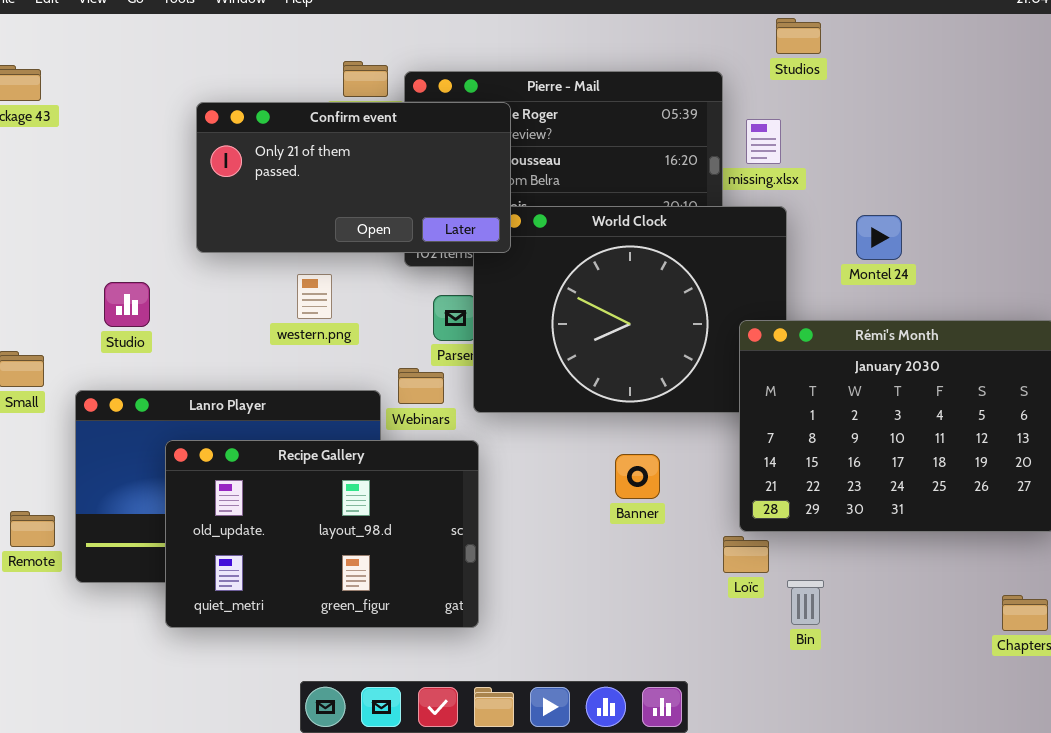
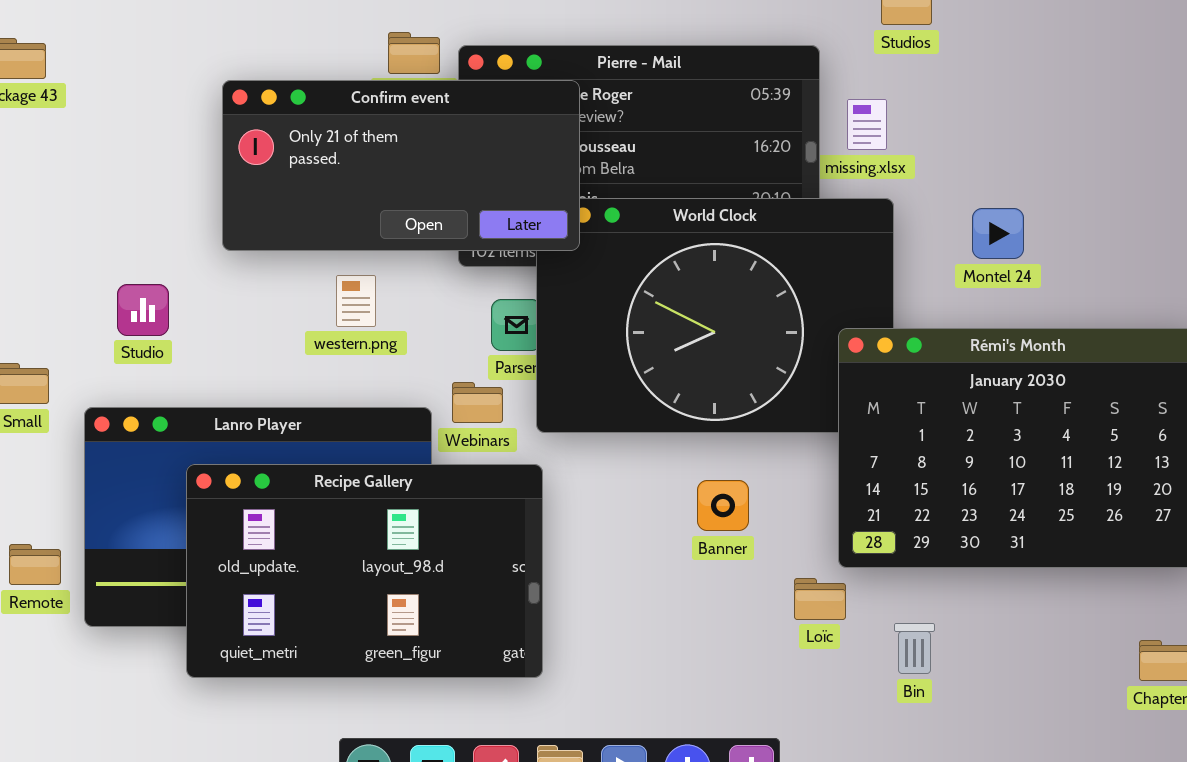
Loïc: [723,536,769,573] -> [794,578,846,620], moved

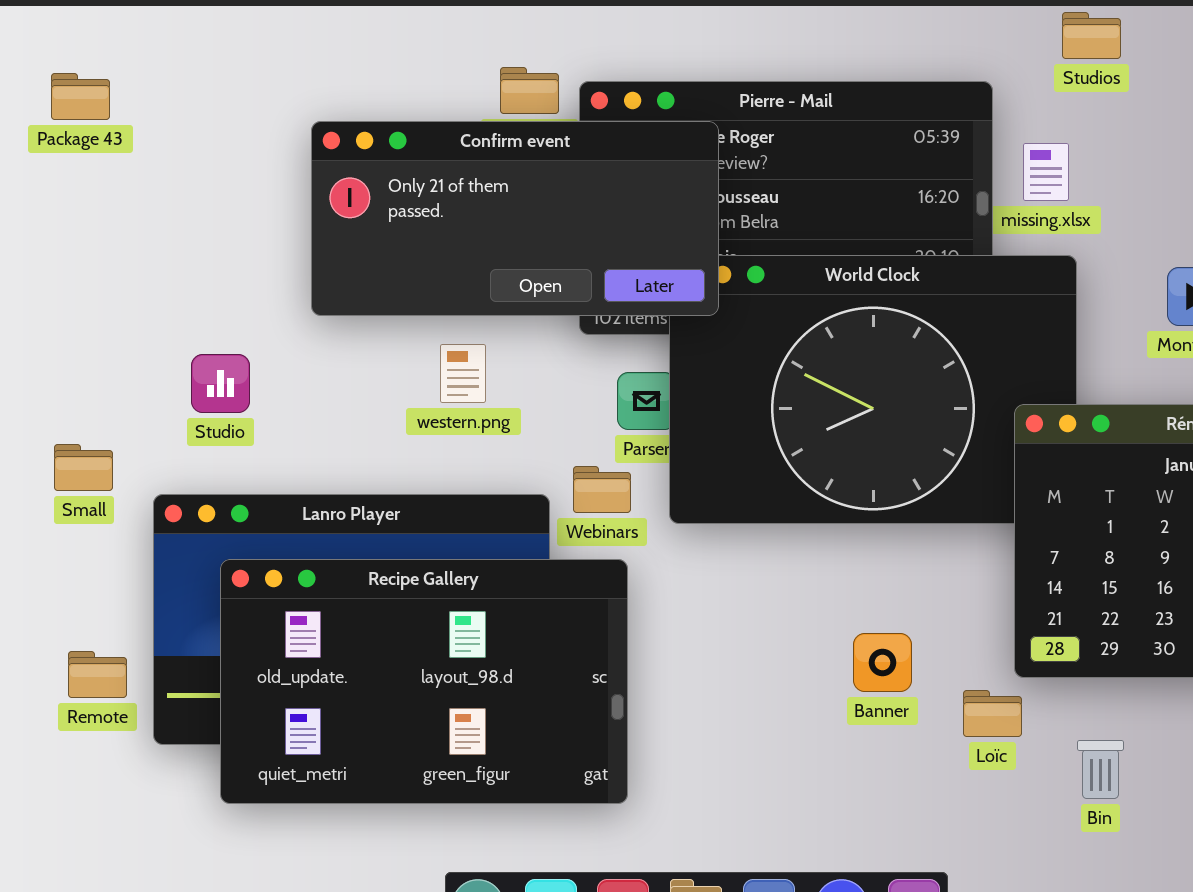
Recipe Gallery: [186,464,543,678] -> [220,559,628,804], moved
Banner: [697,480,749,531] -> [853,633,912,692], moved

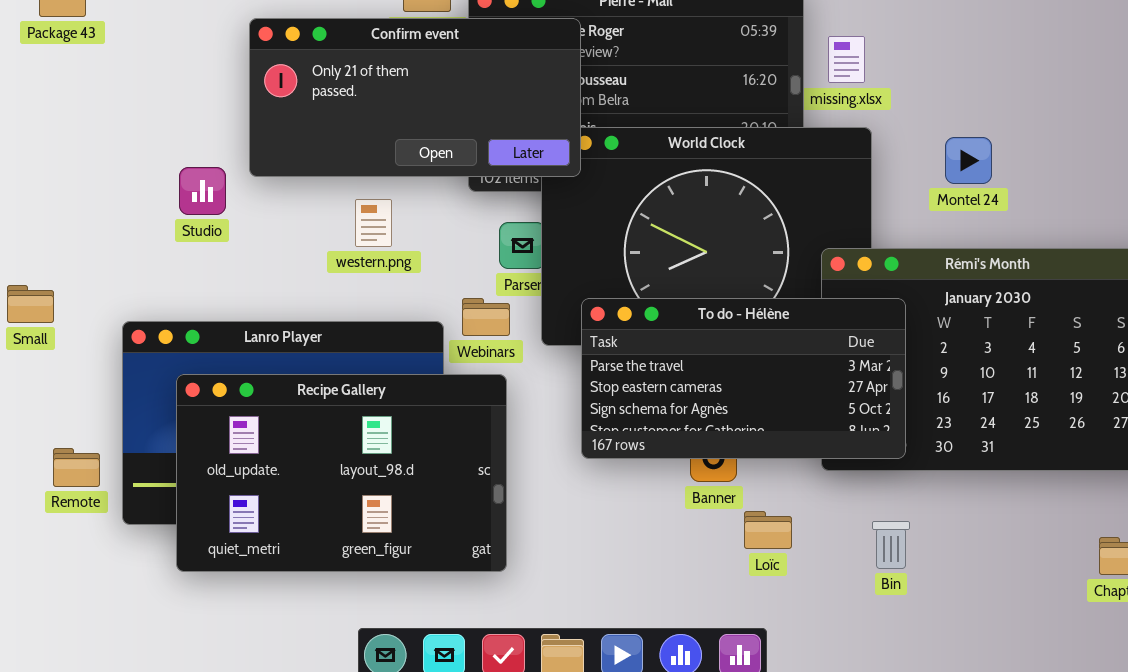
Studio: [191,354,250,413] -> [179,167,226,215], moved
Small: [54,444,113,491] -> [7,285,54,323], moved
To do - Hélène: none -> [581,298,906,459], opened
Loïc: [963,690,1022,737] -> [744,511,792,549], moved

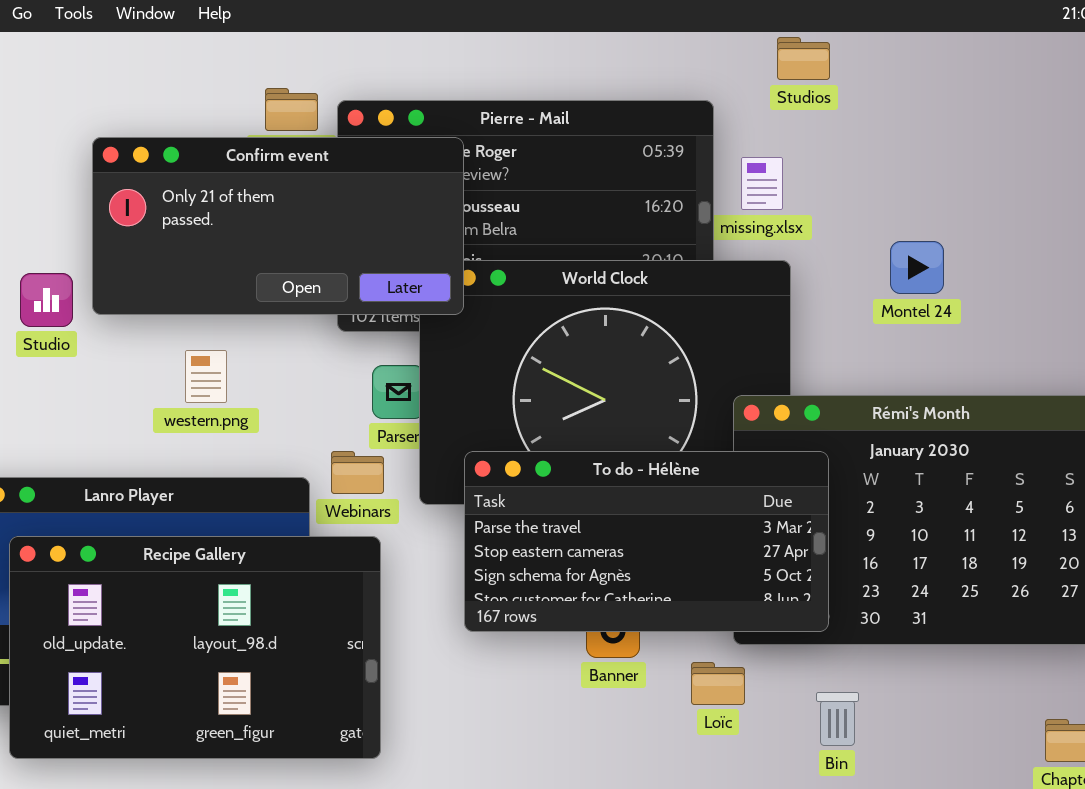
Montel 24: [945,137,992,184] -> [890,241,944,294], moved
Studio: [179,167,226,215] -> [20,273,73,327], moved
western.png: [355,199,392,247] -> [185,350,227,403], moved
Loïc: [744,511,792,549] -> [691,662,745,705], moved
Bin: [872,521,910,569] -> [816,692,859,746], moved

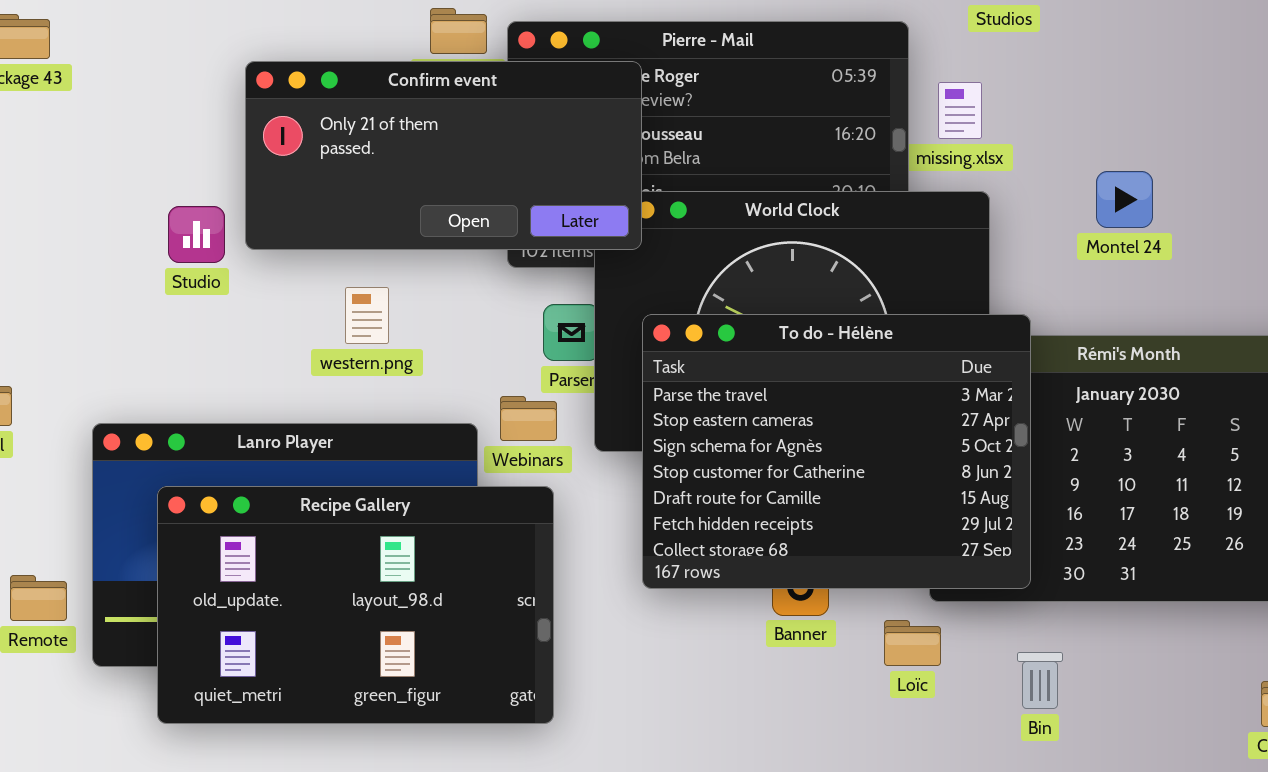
To do - Hélène: [464,451,829,632] -> [642,314,1031,589], resized

